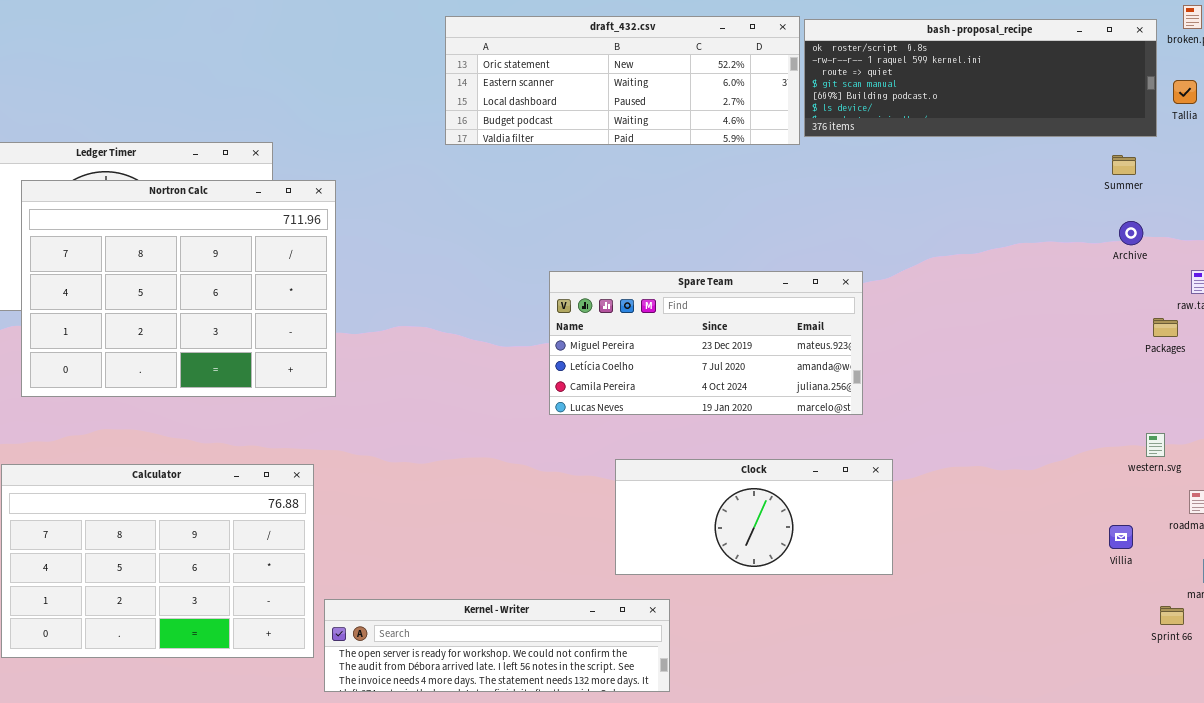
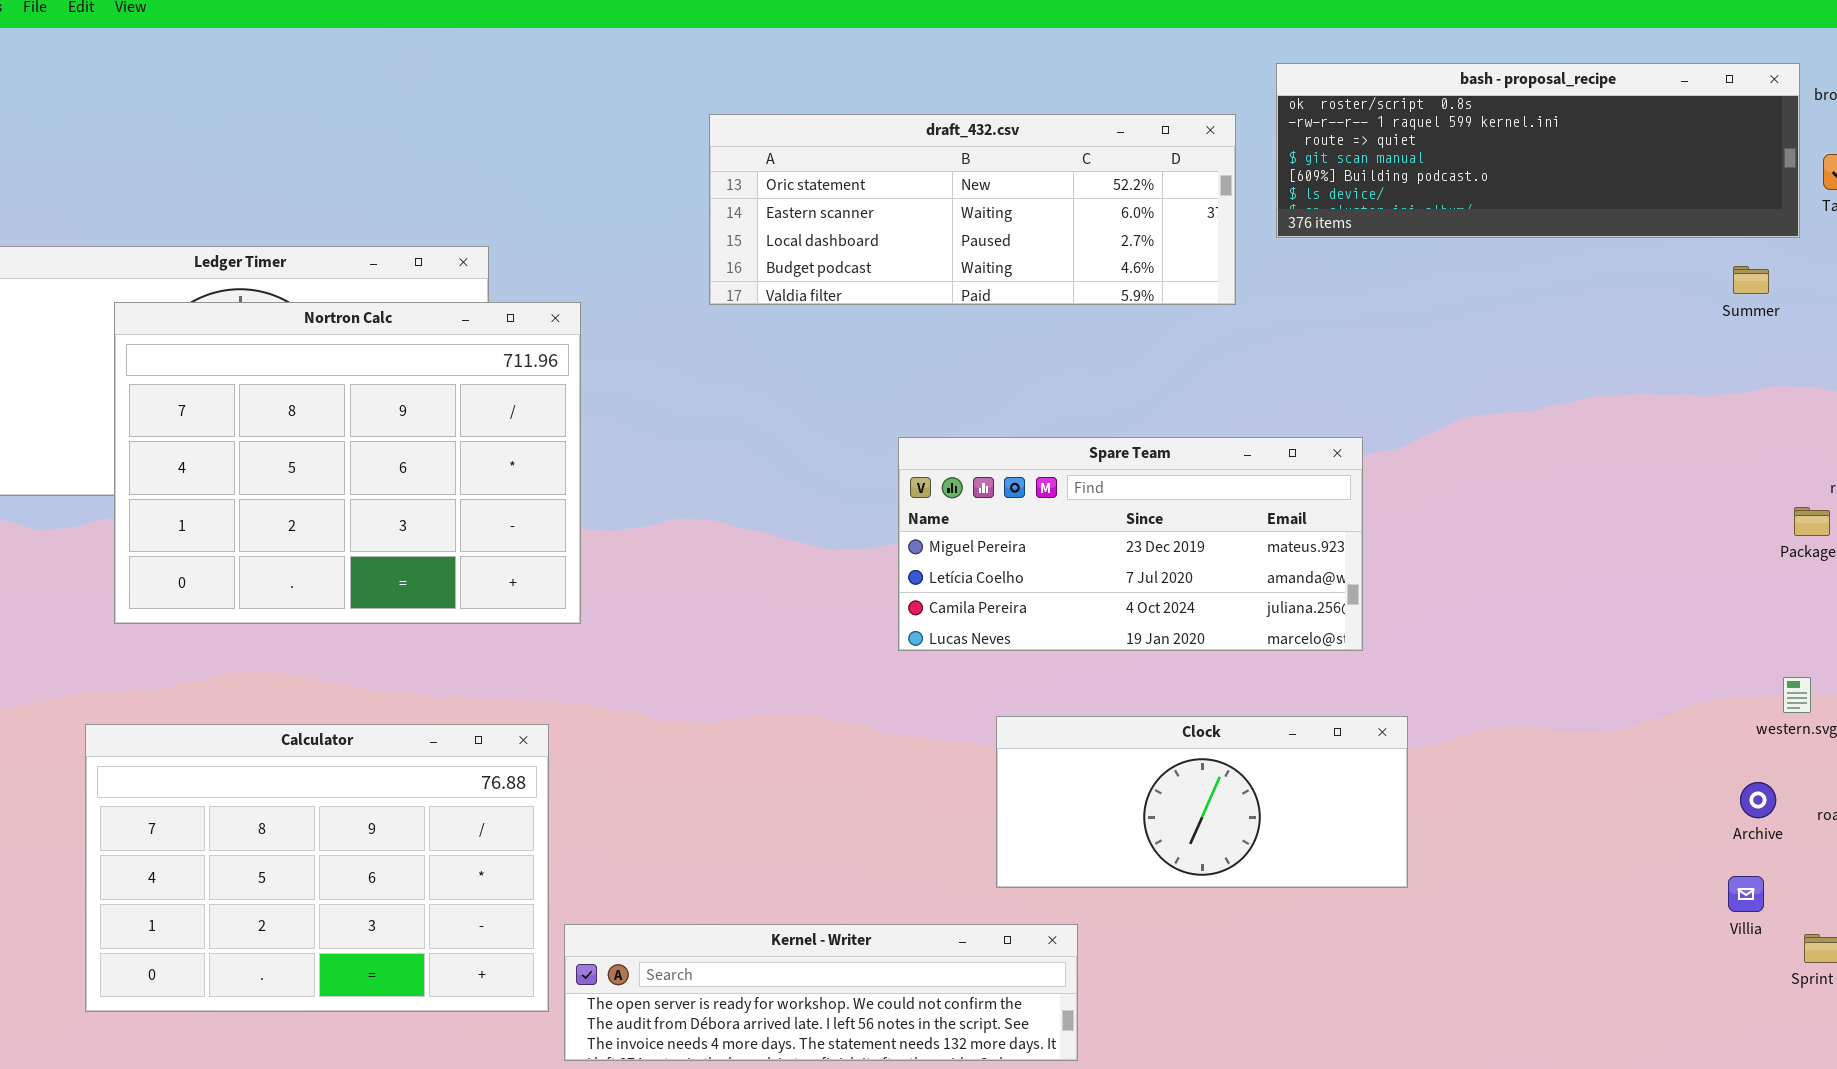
draft_432.csv: [445,16,800,145] -> [709,114,1236,305], moved
Archive: [1119,221,1143,245] -> [1740,782,1776,818], moved
Villia: [1109,525,1133,549] -> [1728,876,1764,912], moved

